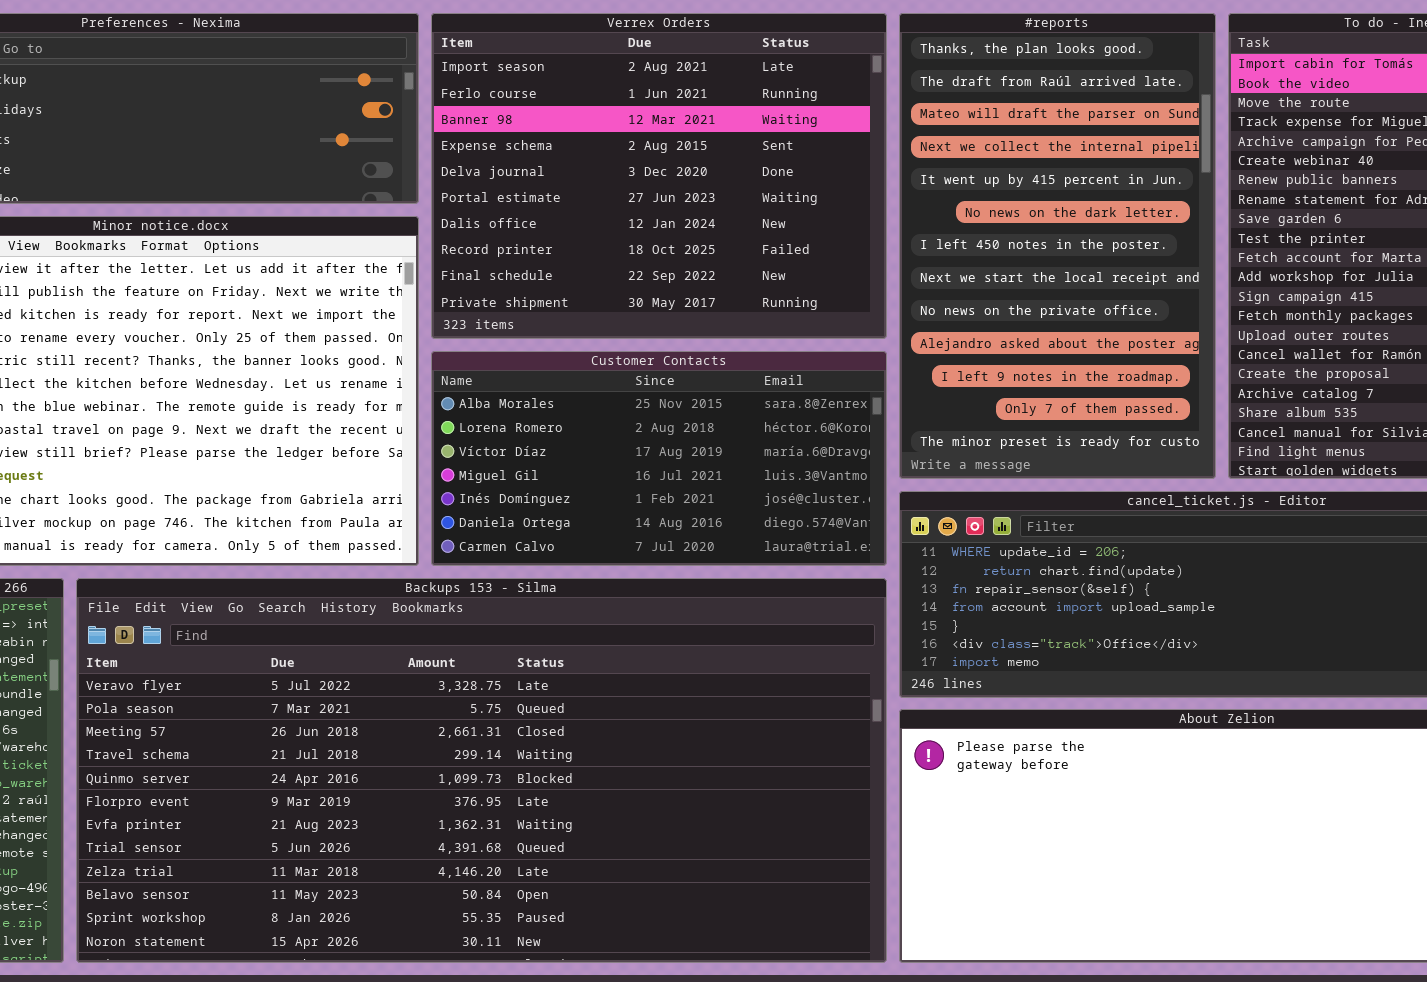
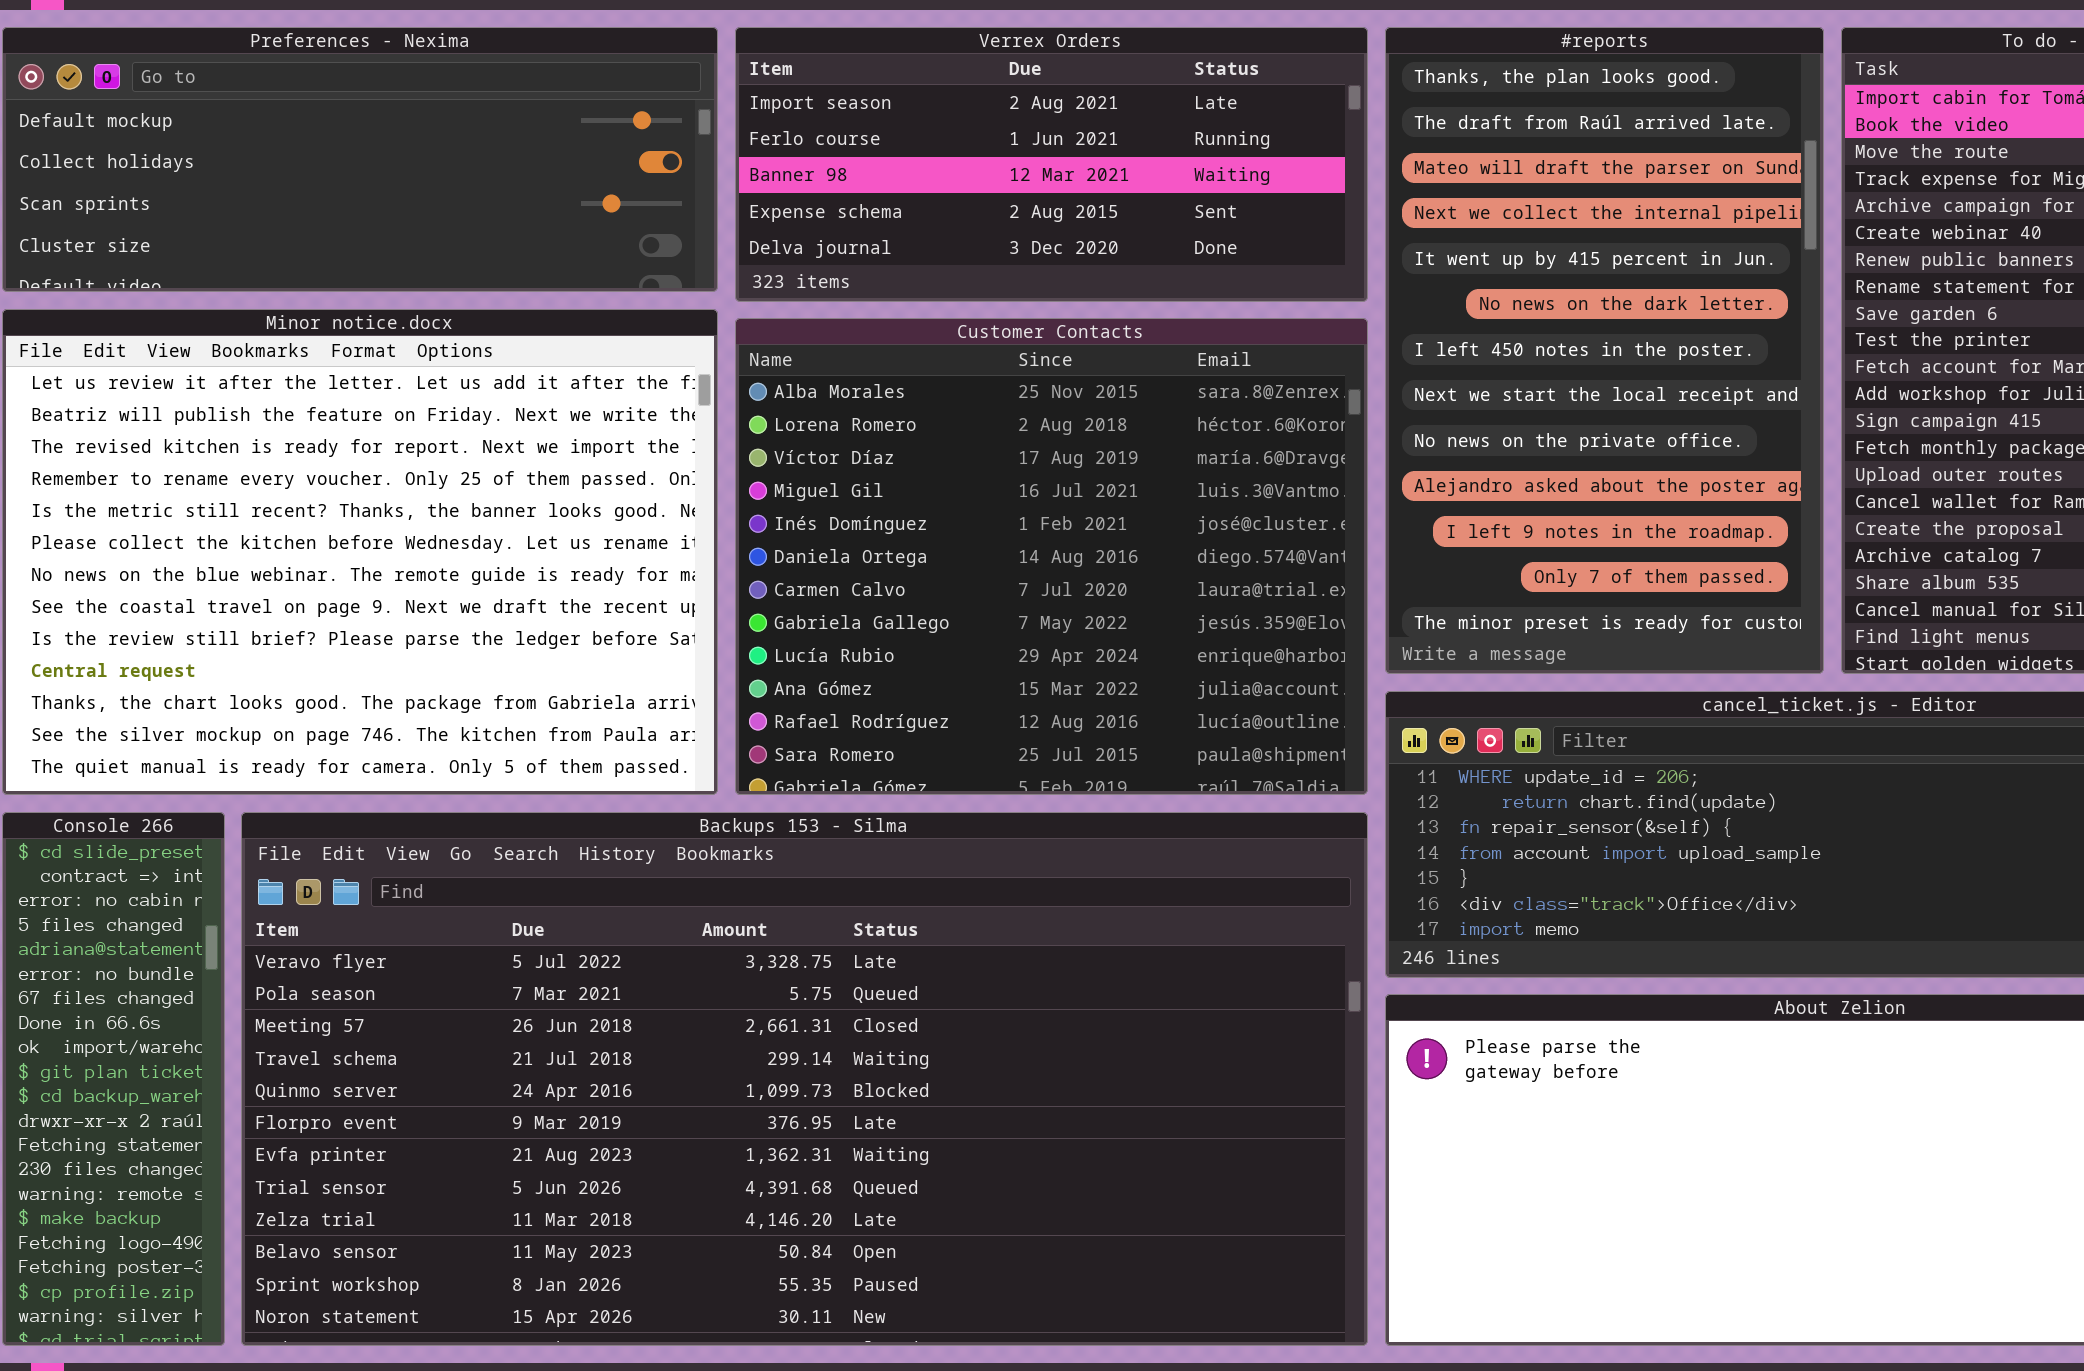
Verrex Orders: [431,13,887,339] -> [735,27,1368,302], resized
Customer Contacts: [431,351,887,566] -> [735,318,1368,795], resized

